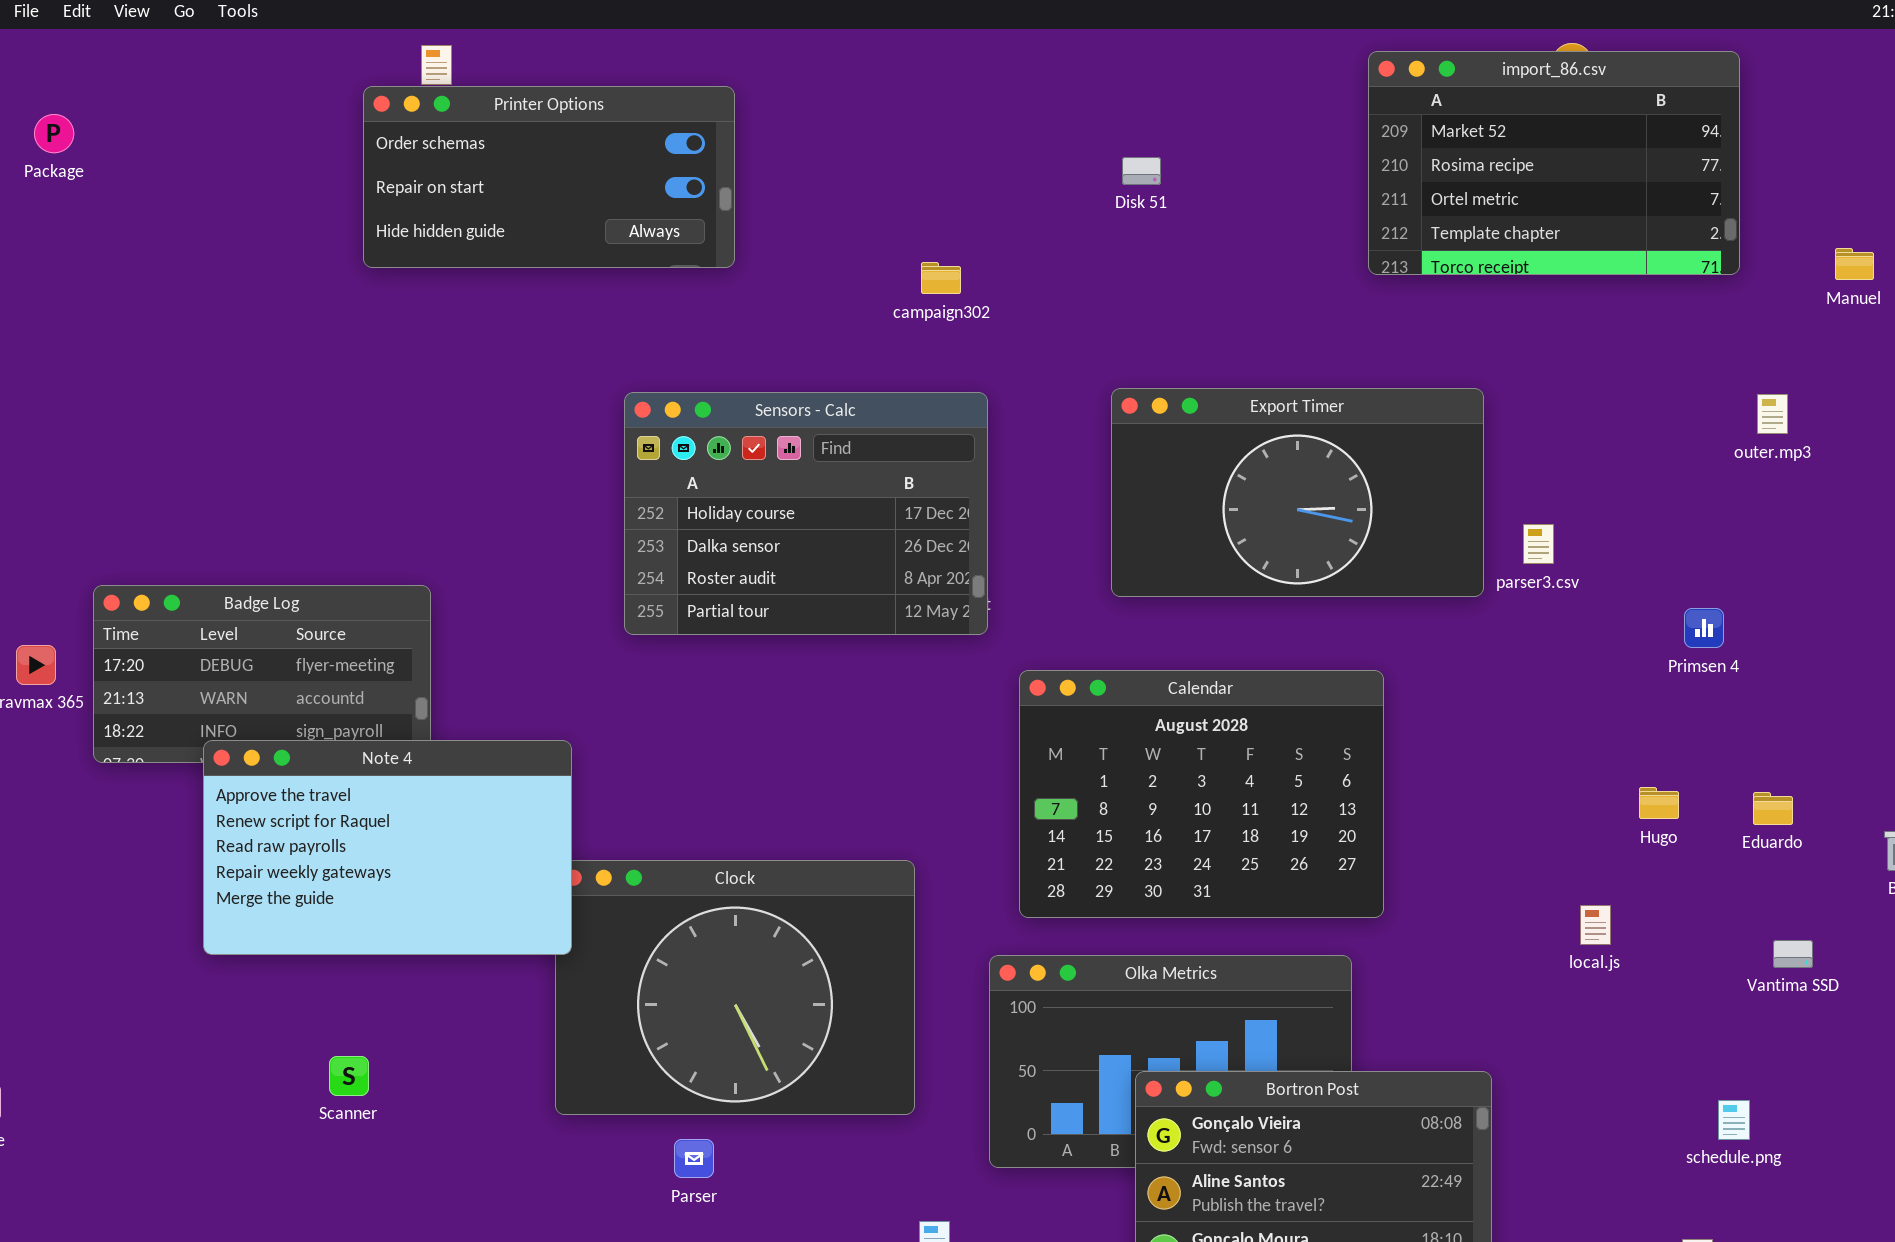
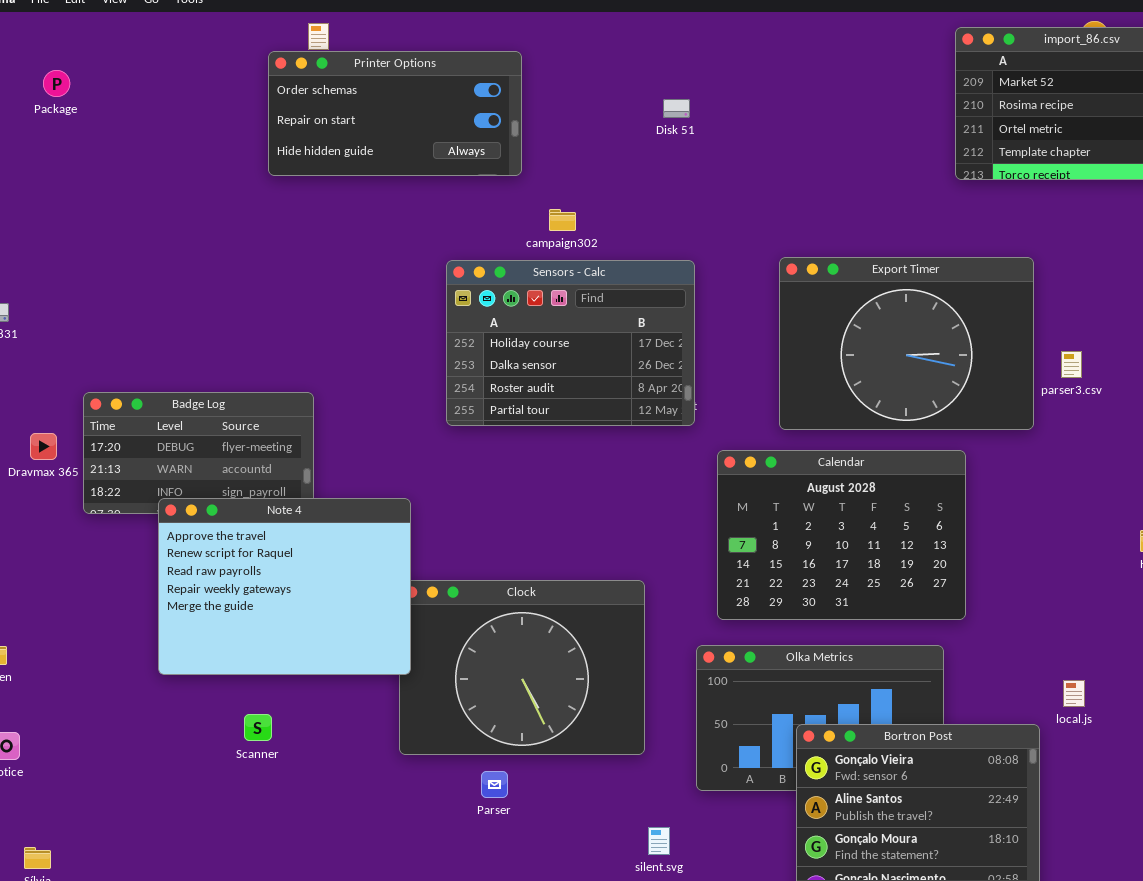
Disk 51: [1122,157,1161,185] -> [663,99,690,118], moved
campaign302: [921,262,961,294] -> [549,209,576,231], moved
Export Timer: [1111,388,1484,597] -> [779,257,1034,430], resized
Note 4: [203,740,572,955] -> [158,498,411,675], resized
local.js: [1580,905,1611,945] -> [1063,680,1085,707], moved

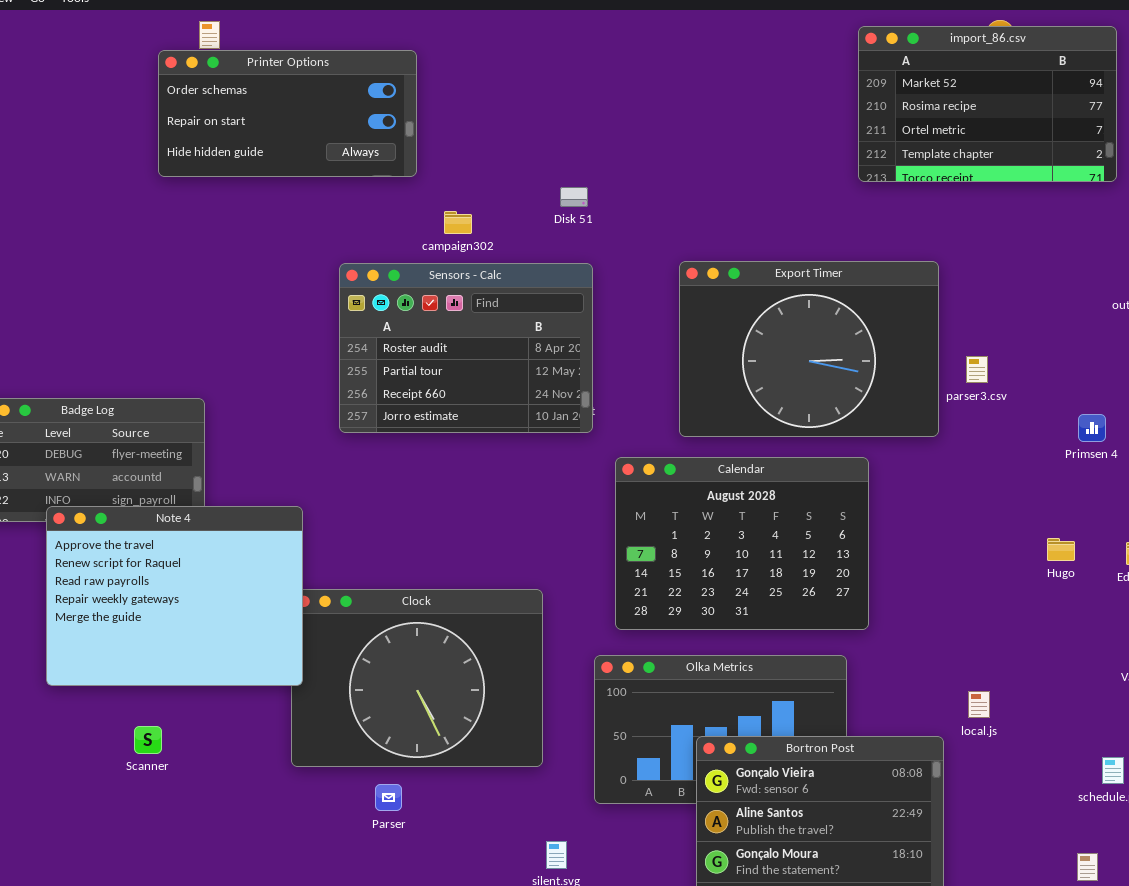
Disk 51: [663,99,690,118] -> [560,187,588,207], moved
Sensors - Calc: [446,260,695,426] -> [339,263,593,433], scrolled down 2 rows

